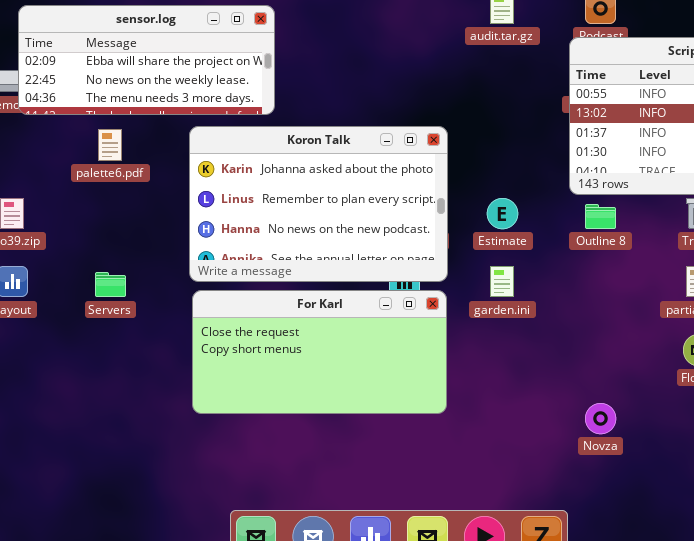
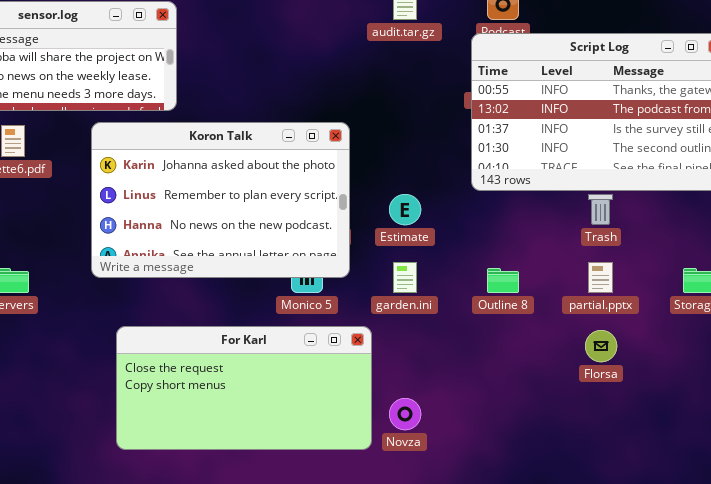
Outline 8: [585,204,616,229] -> [487,268,519,293], moved
For Karl: [192,290,447,414] -> [116,326,372,450], moved
Novza: [585,403,616,434] -> [389,398,421,430], moved

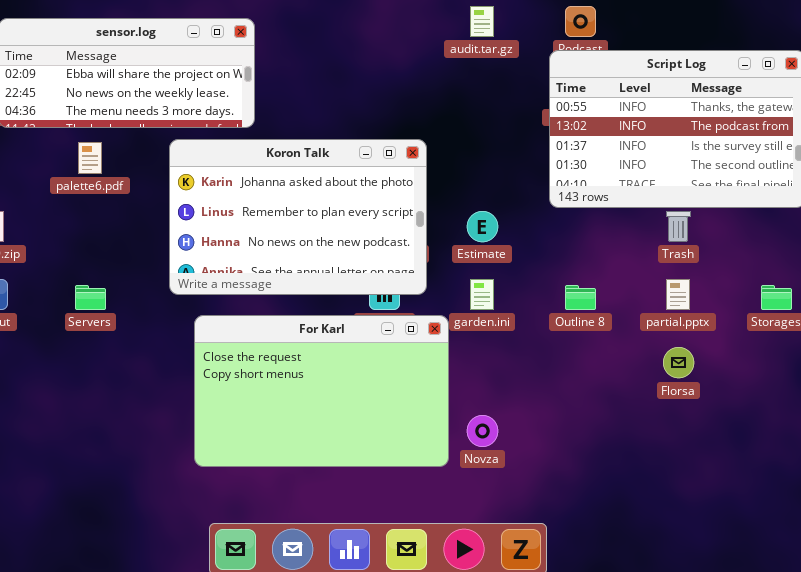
For Karl: [116,326,372,450] -> [194,315,449,467], resized

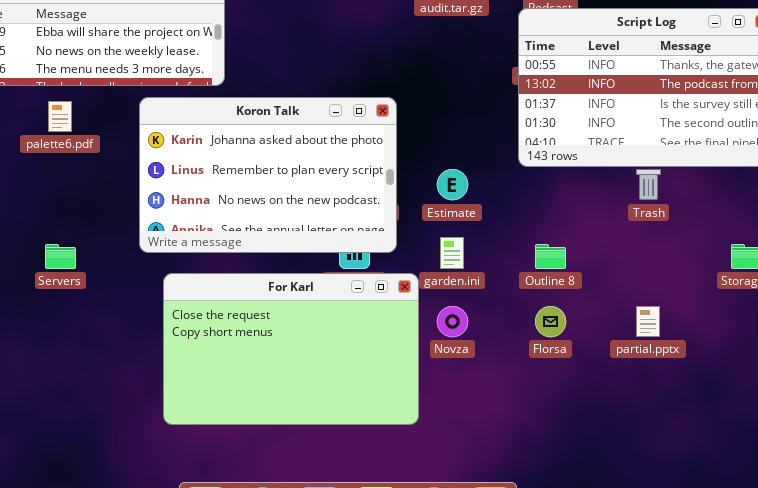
partial.pptx: [666,279,690,310] -> [636,306,660,337], moved
Florsa: [663,347,694,378] -> [535,306,566,337], moved
Novza: [467,415,498,447] -> [437,306,468,337], moved

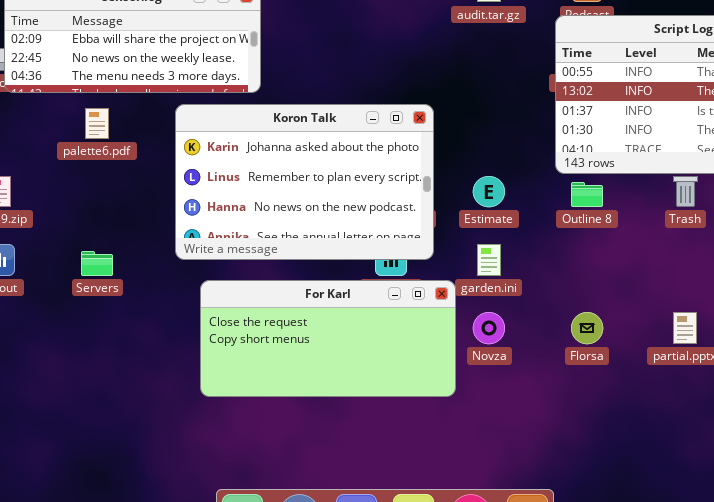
Outline 8: [535,244,566,269] -> [571,182,603,207], moved
For Karl: [163,273,419,425] -> [200,280,456,397], resized

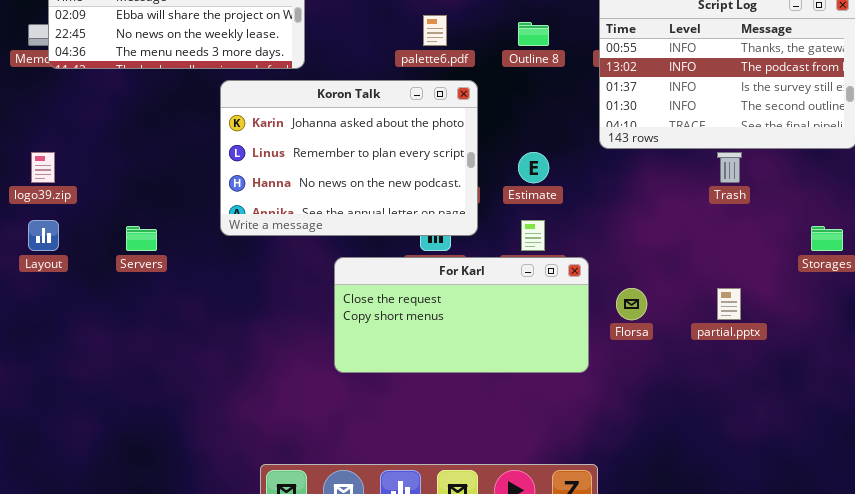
palette6.pdf: [85,108,109,139] -> [423,15,447,46], moved
Outline 8: [571,182,603,207] -> [518,22,549,46], moved
For Karl: [200,280,456,397] -> [334,257,589,373], moved

